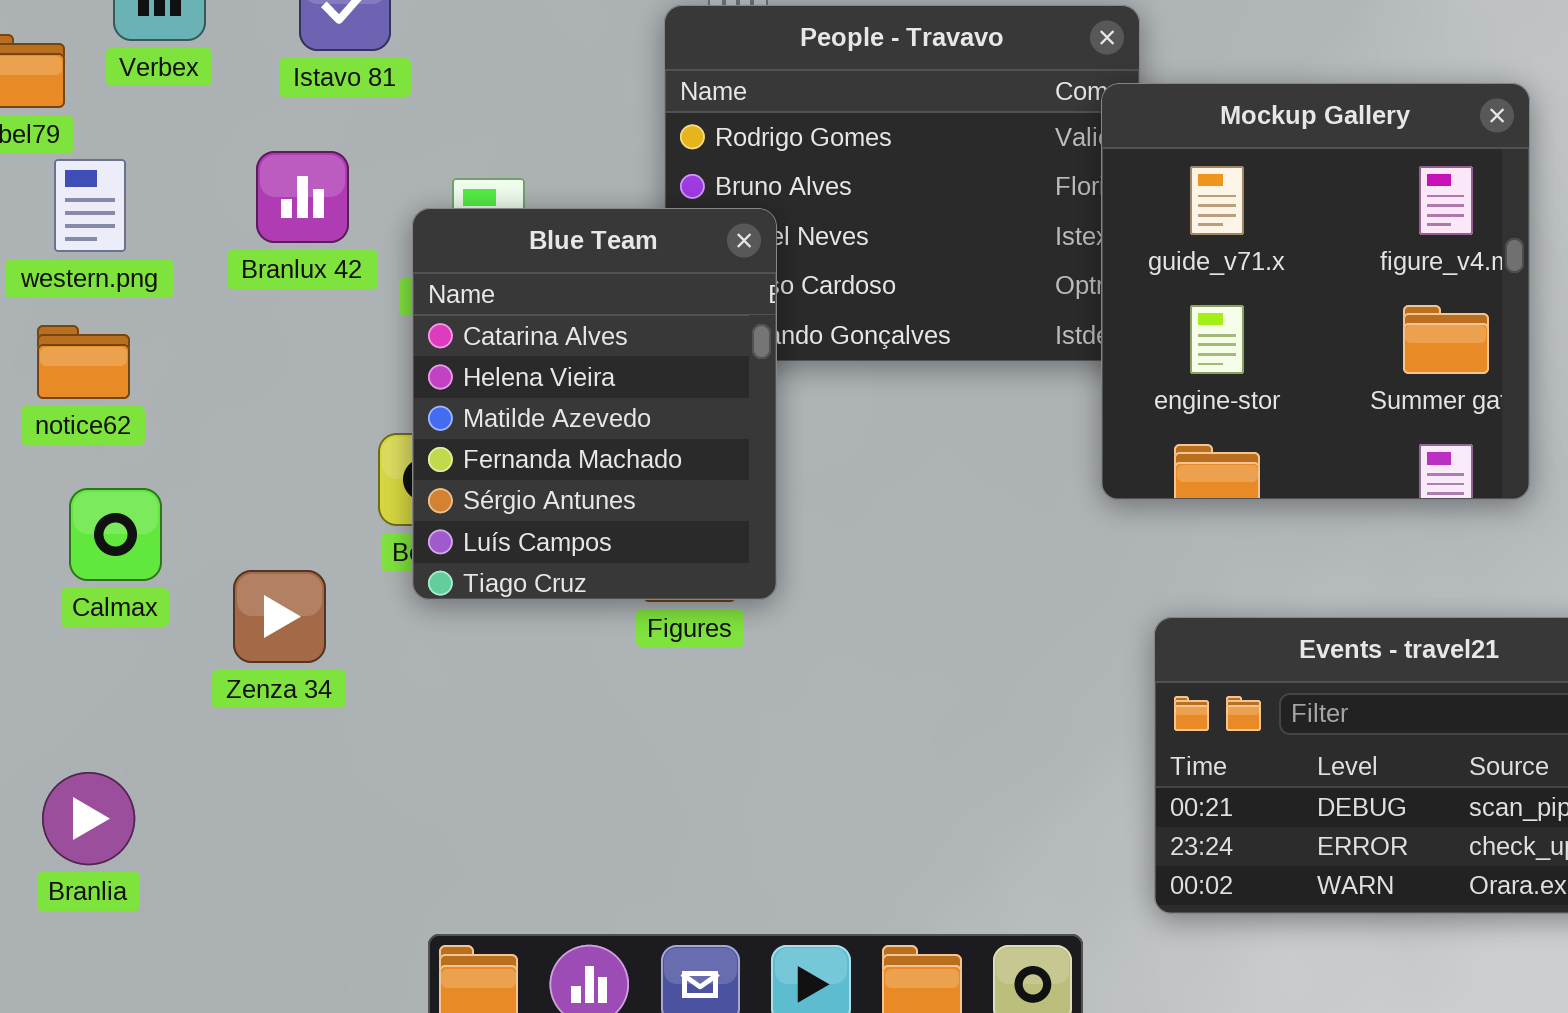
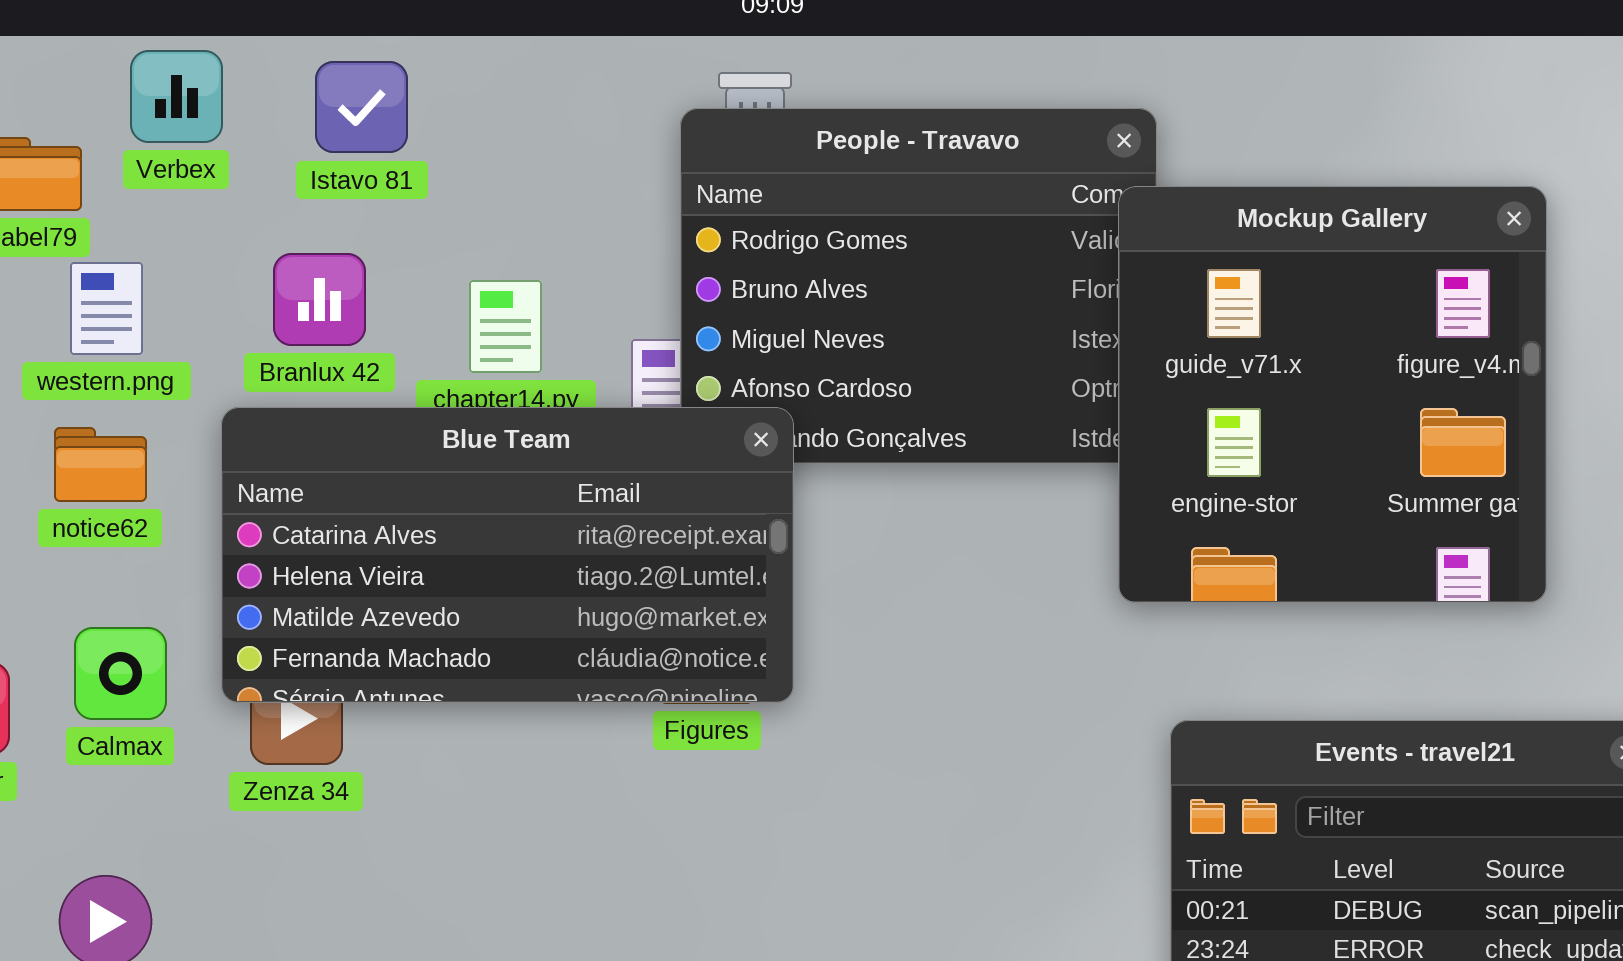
Blue Team: [412,208,777,600] -> [221,407,794,703], resized
Calmax: [69,488,162,581] -> [74,627,167,720], moved

